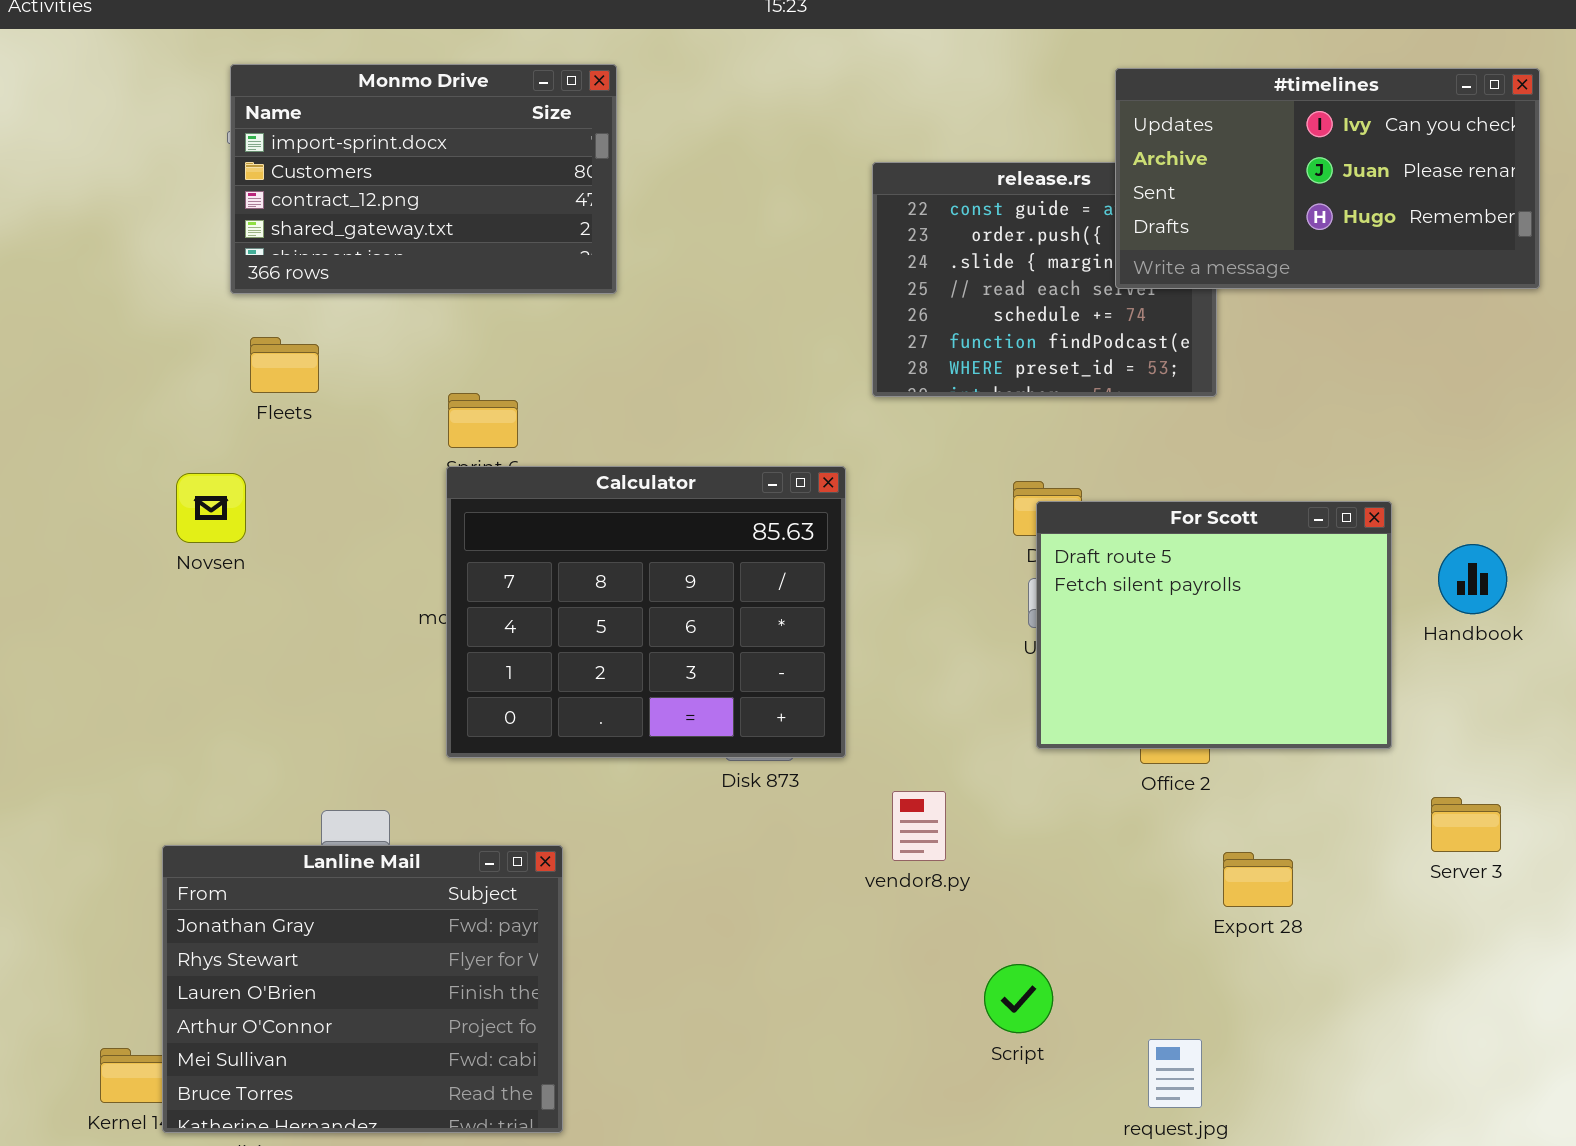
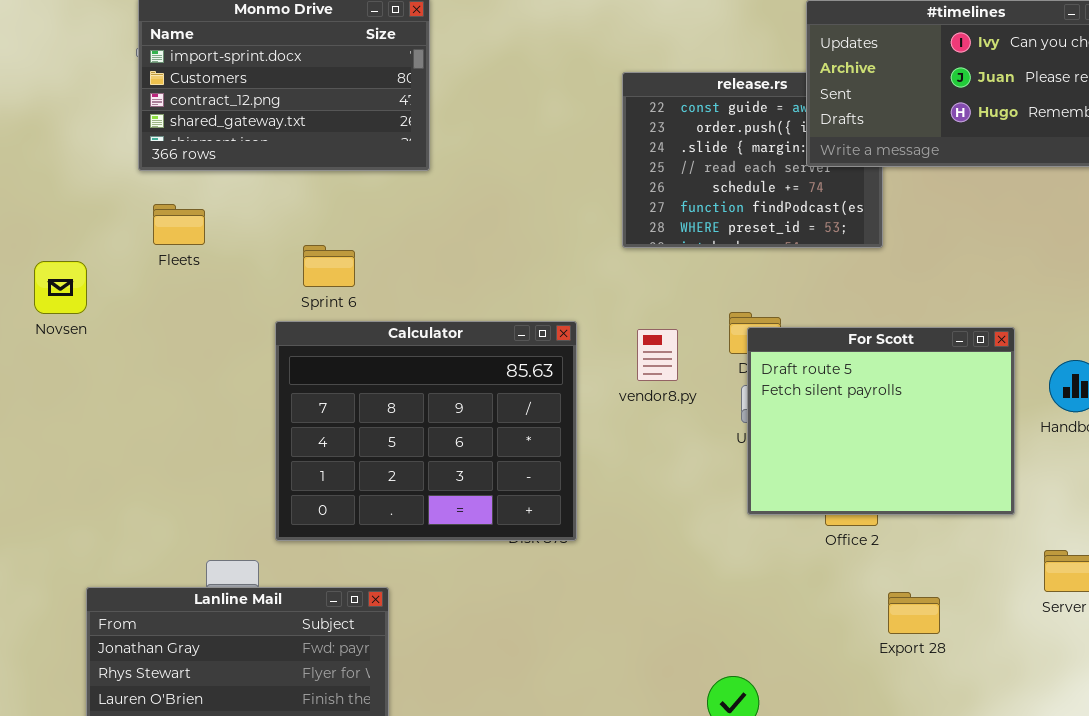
Calculator: [446,466,846,758] -> [275,321,577,541], moved
Novsen: [176,473,246,543] -> [34,261,87,314], moved
vendor8.py: [892,791,946,861] -> [637,329,678,381], moved

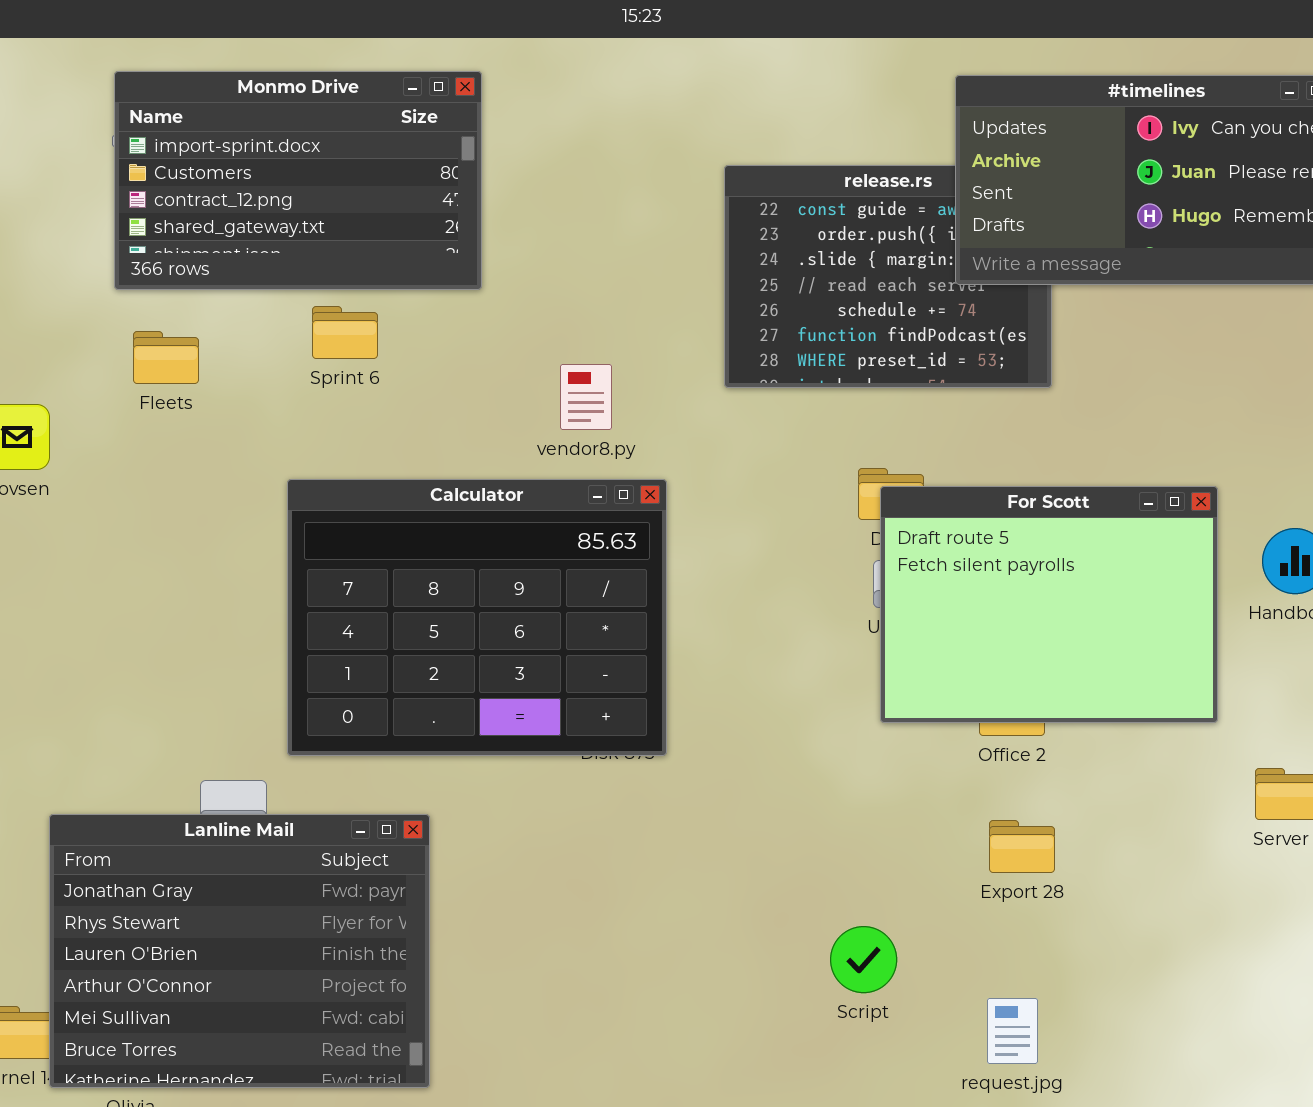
Sprint 6: [303,245,355,287] -> [312,306,378,359], moved
vendor8.py: [637,329,678,381] -> [560,364,612,430], moved
Export 28: [888,592,940,634] -> [989,820,1055,873], moved

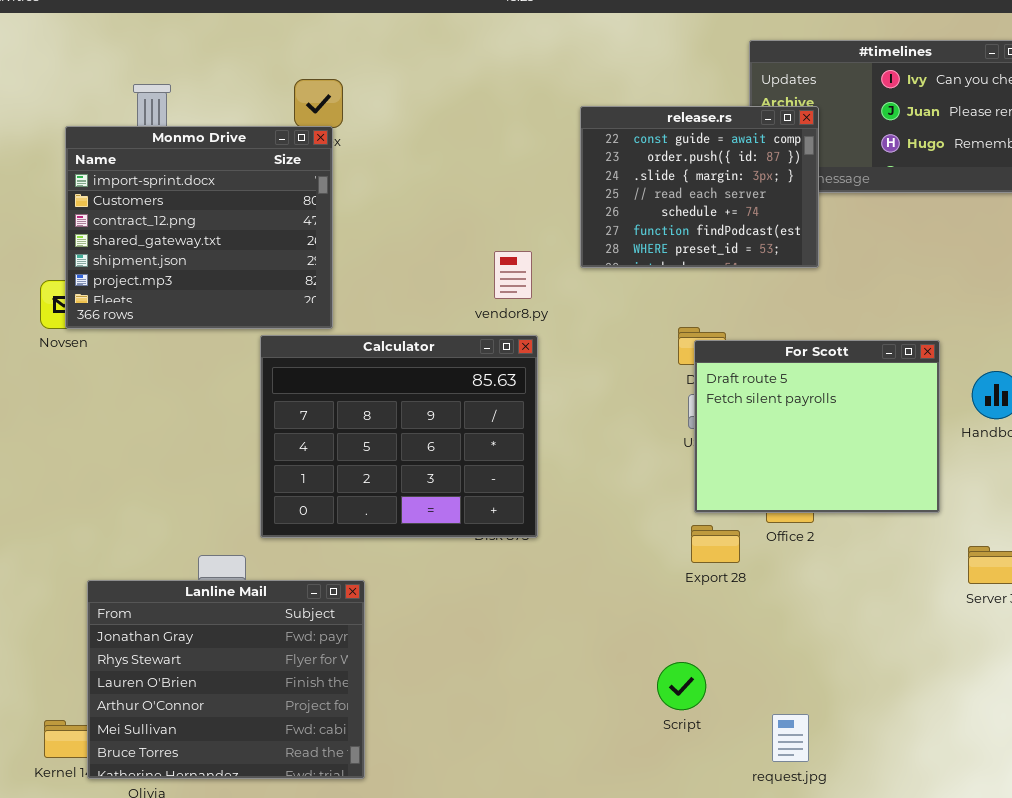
Monmo Drive: [114,71,482,290] -> [65,126,333,329], moved, resized
release.rs: [724,165,1052,388] -> [580,106,819,268], raised
vendor8.py: [560,364,612,430] -> [494,251,532,299], moved
Export 28: [989,820,1055,873] -> [691,525,740,563], moved

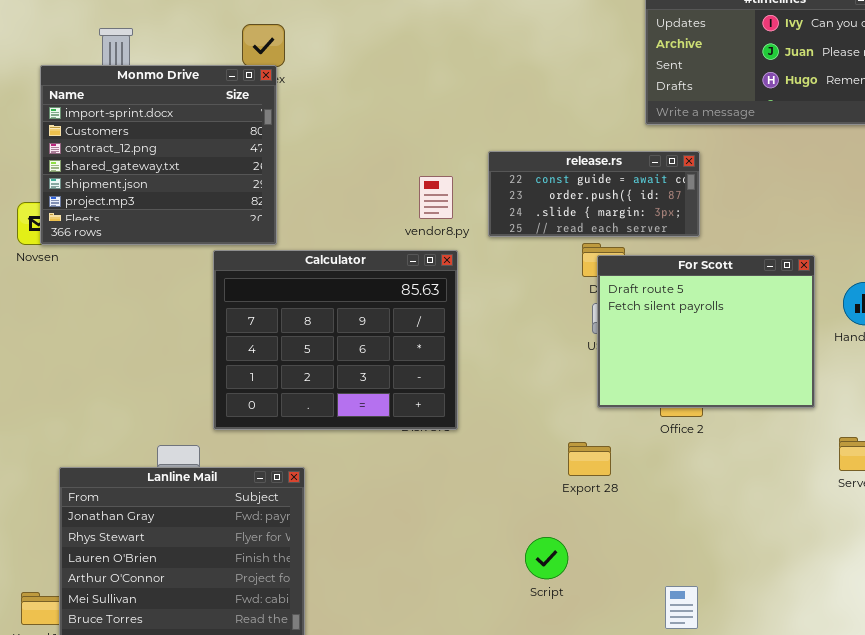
release.rs: [580,106,819,268] -> [488,151,700,237], moved, resized
Export 28: [691,525,740,563] -> [568,442,611,476], moved
Script: [657,662,706,710] -> [525,537,568,579], moved

